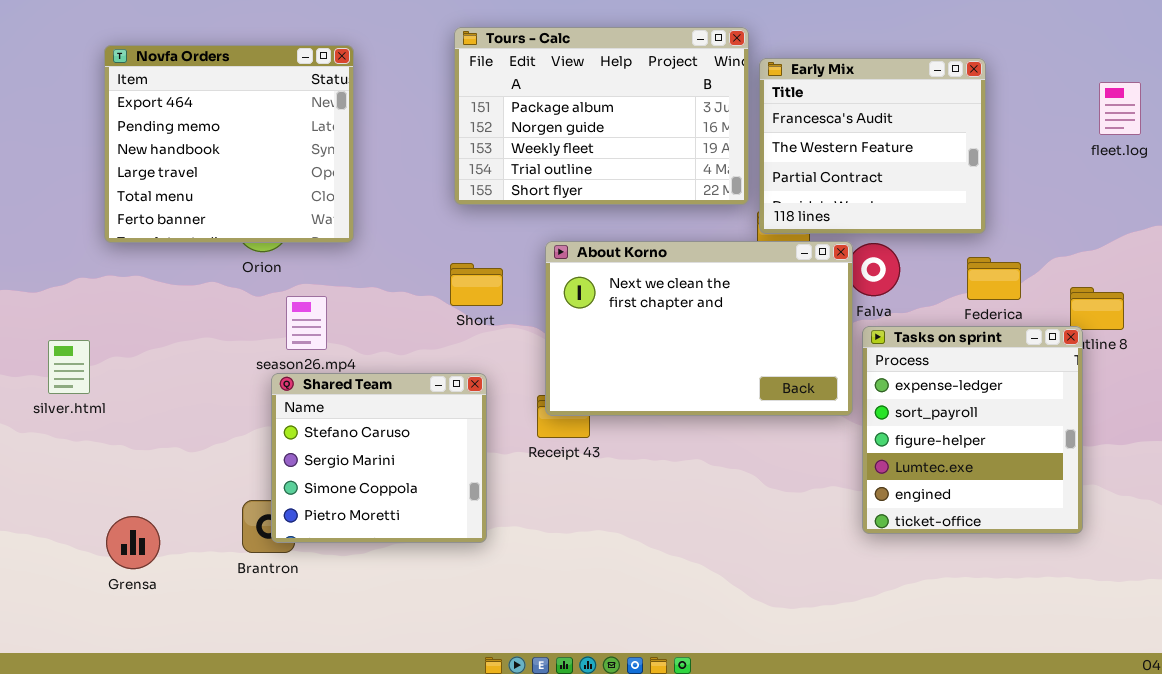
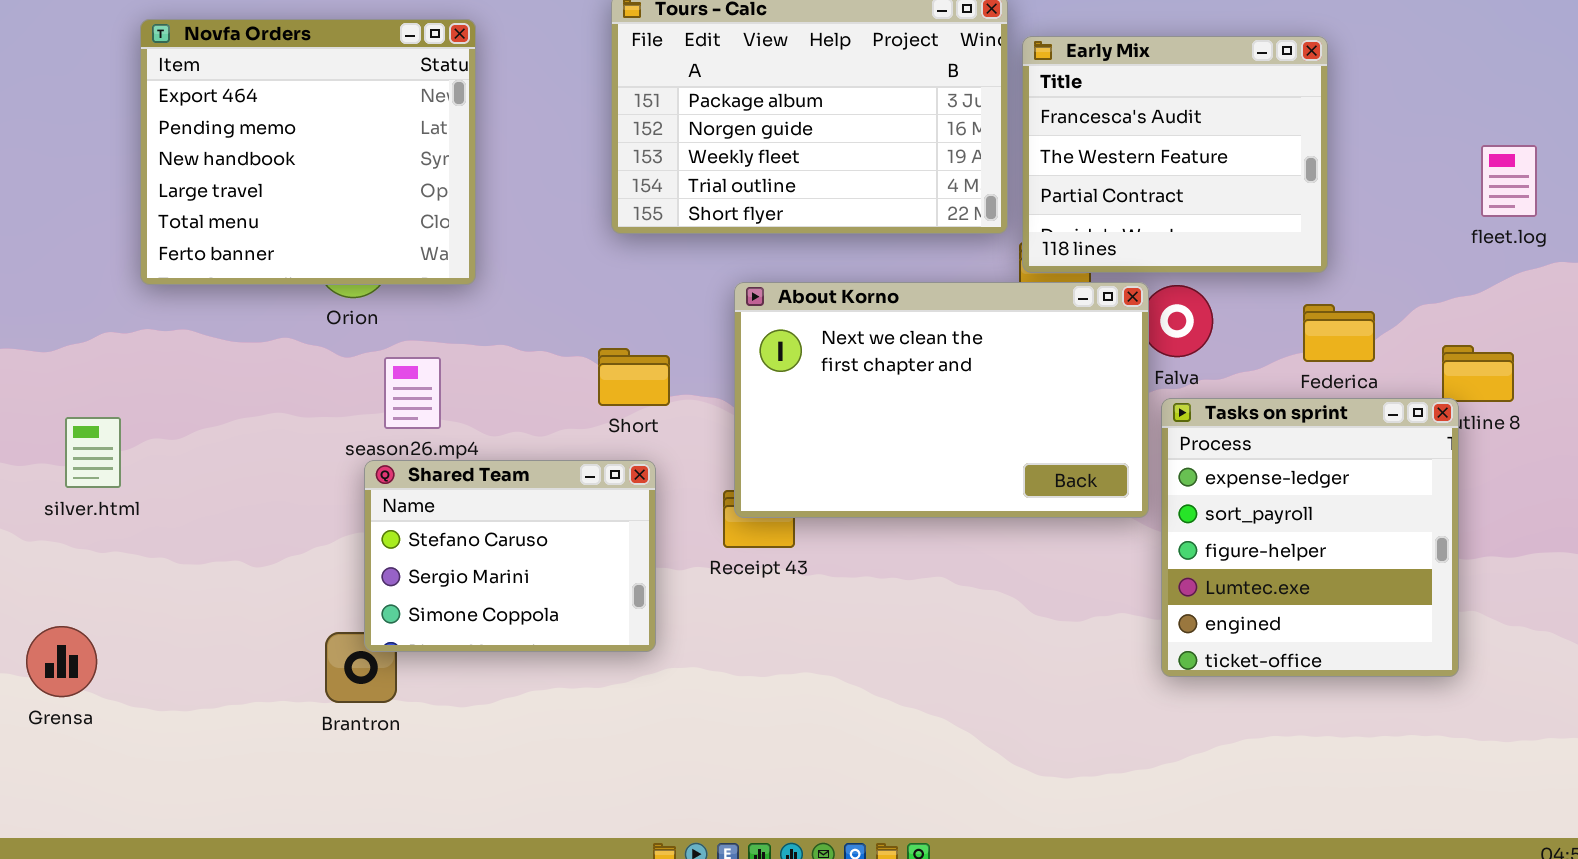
fleet.log: [1099,82,1141,135] -> [1481,145,1537,217], moved
Short: [450,263,503,306] -> [598,348,670,406], moved
Shared Team: [271,373,487,543] -> [364,460,656,652], resized
Grensa: [106,516,160,569] -> [26,626,97,697], moved

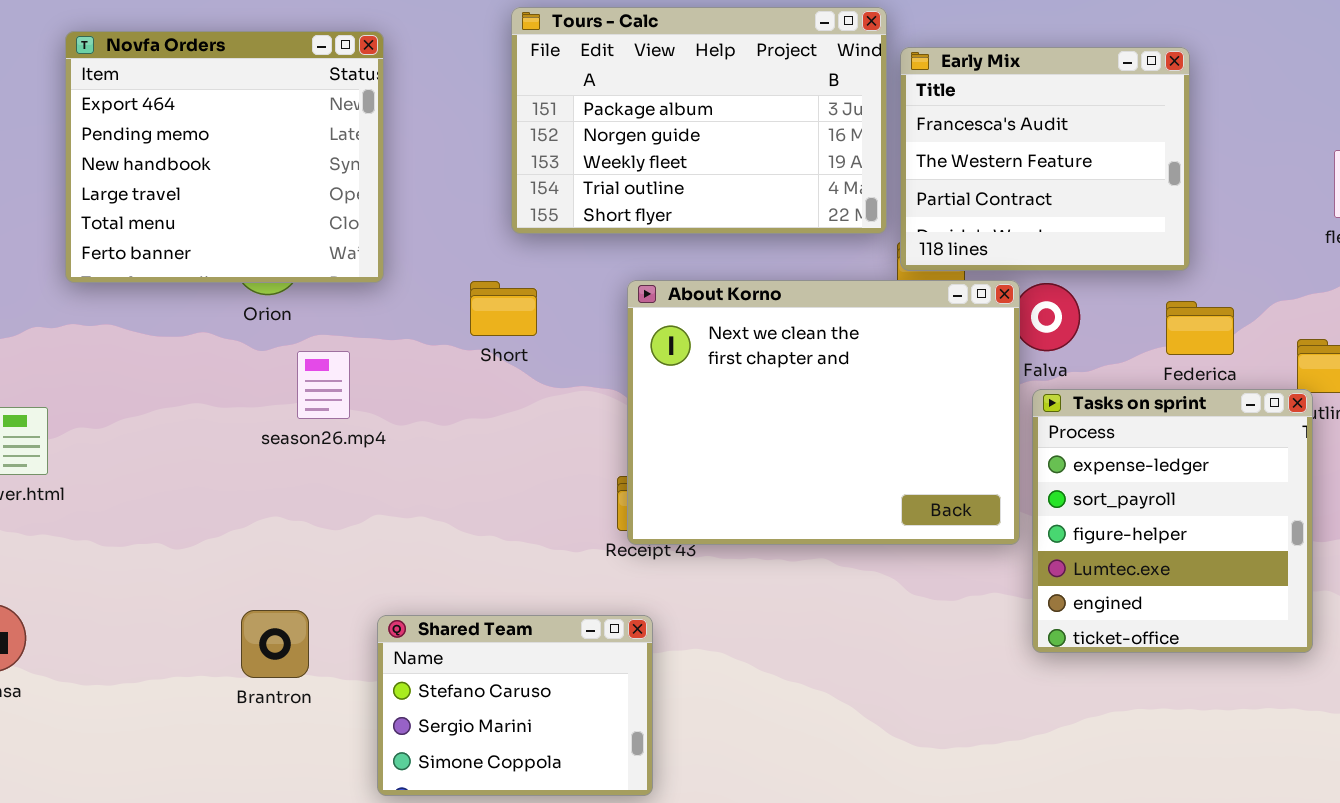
About Korno: [734,282,1149,518] -> [627,280,1020,545], resized
Short: [598,348,670,406] -> [470,281,537,336], moved
Shared Team: [364,460,656,652] -> [377,615,653,796], moved

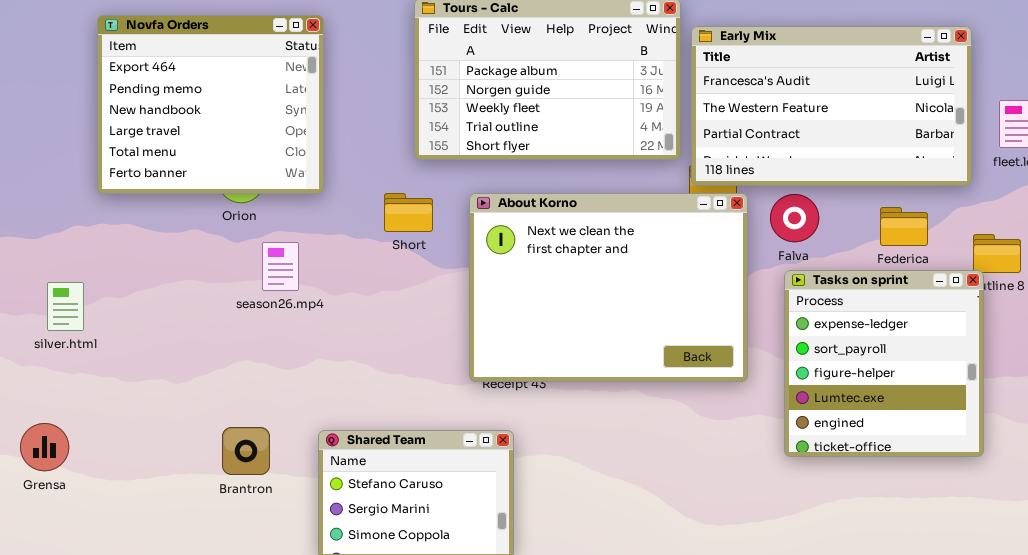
Early Mix: [900,47,1190,271] -> [691,26,972,186], resized
About Korno: [627,280,1020,545] -> [469,193,748,382], moved

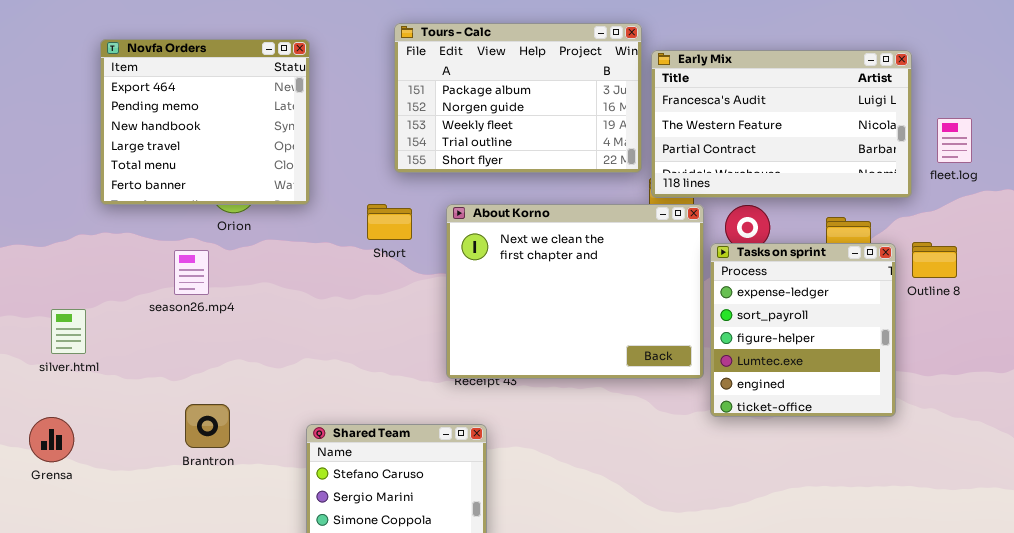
season26.mp4: [262,242,299,291] -> [174,250,209,295], moved
Tasks on sprint: [784,270,984,457] -> [710,243,896,417], moved
silver.html: [47,282,84,331] -> [51,309,86,354], moved
Brantron: [222,427,270,475] -> [185,404,230,448], moved

